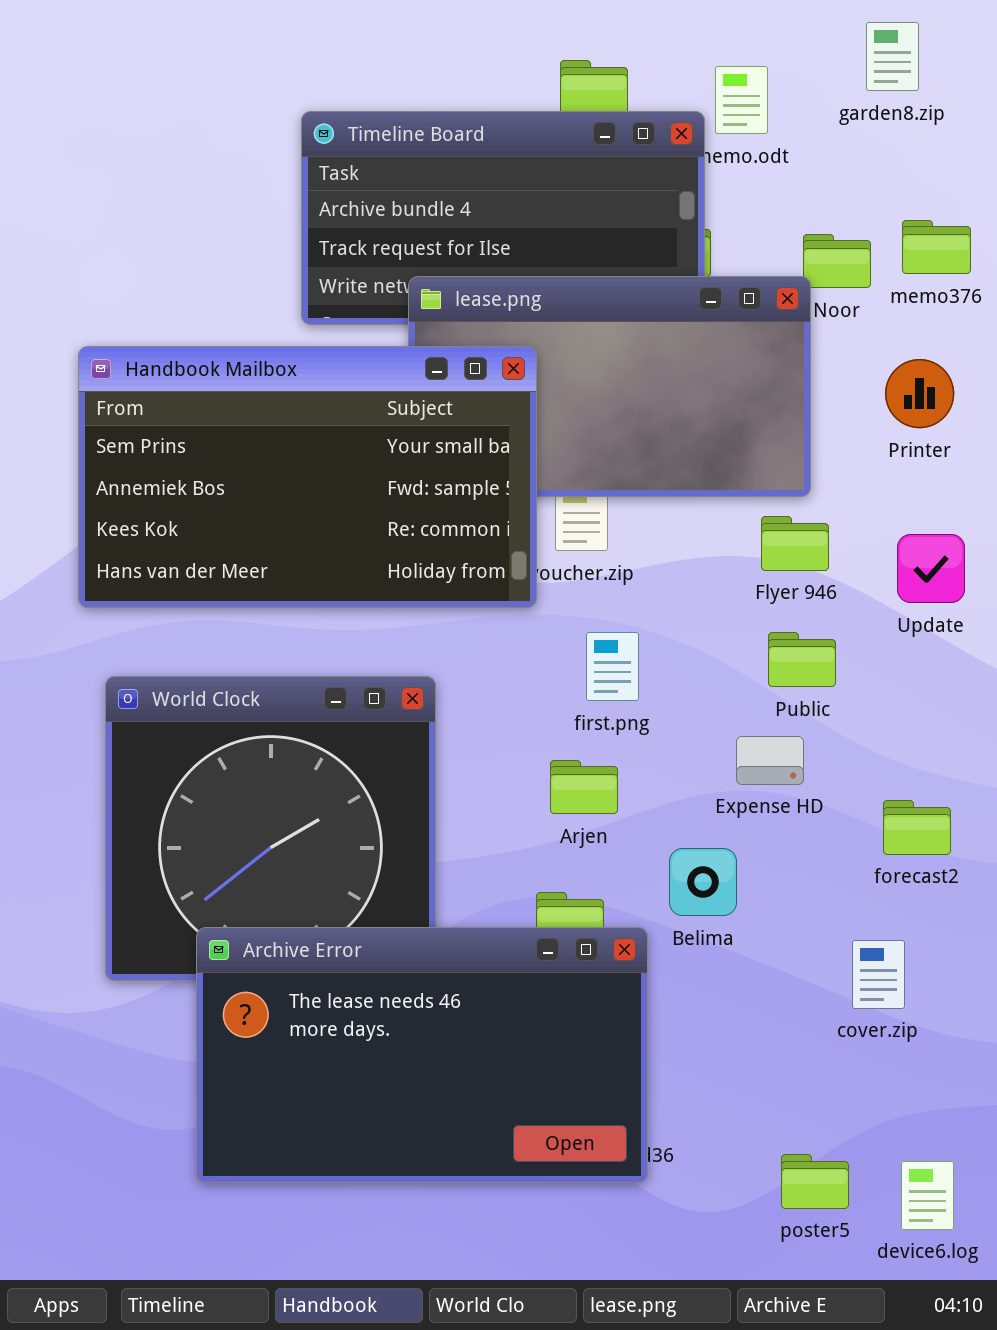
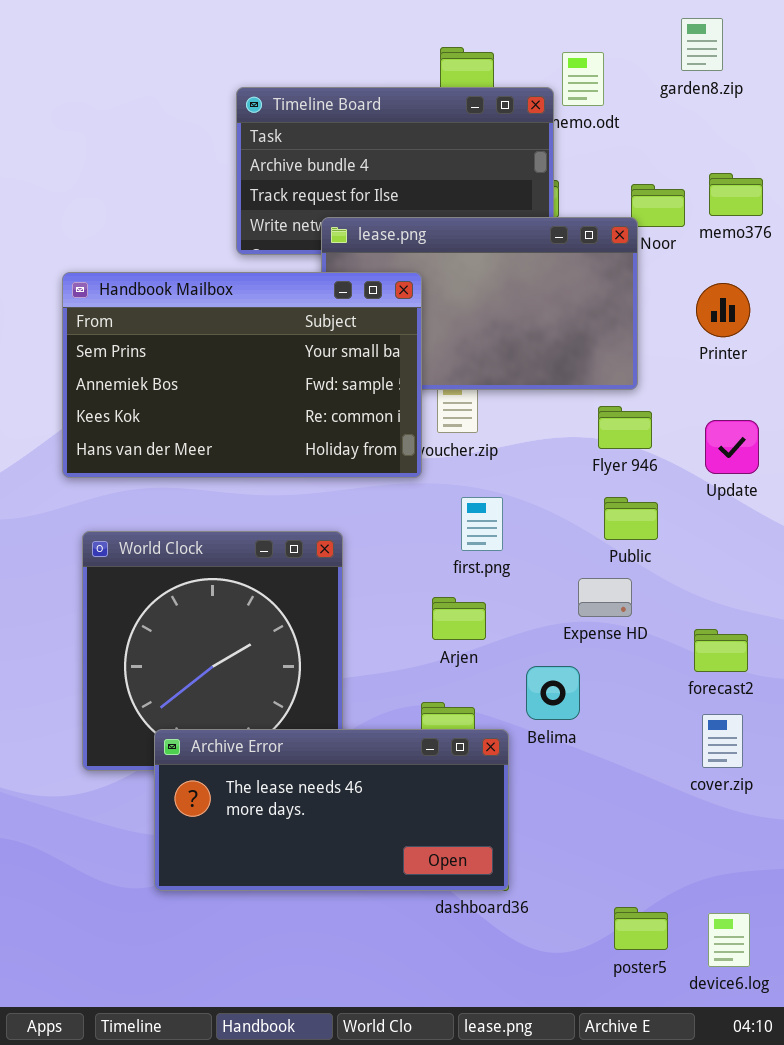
Archive Error: [196,927,648,1183] -> [154,729,509,891], resized
cover.zip: [852,940,905,1009] -> [702,714,743,768], moved

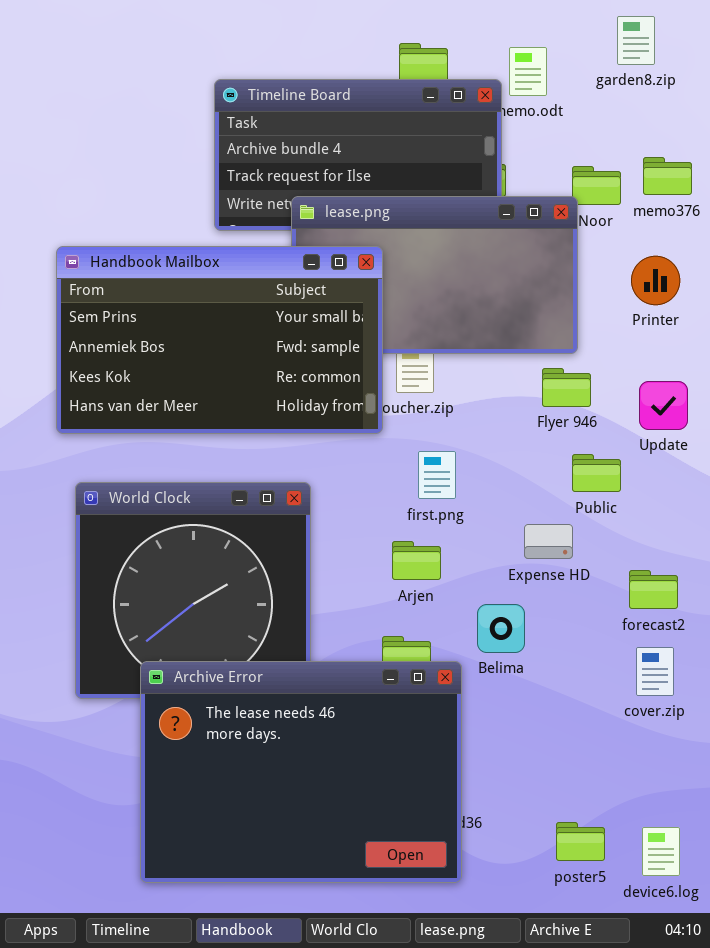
Public: [604,497,658,540] -> [572,454,621,492], moved
Archive Error: [154,729,509,891] -> [140,661,462,883], resized

